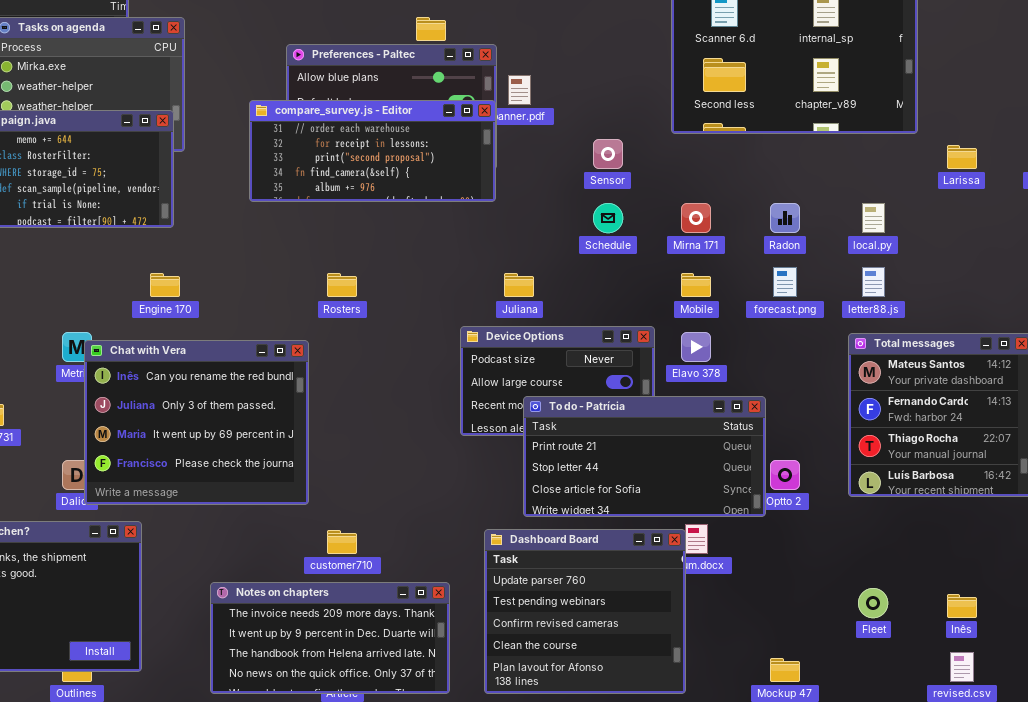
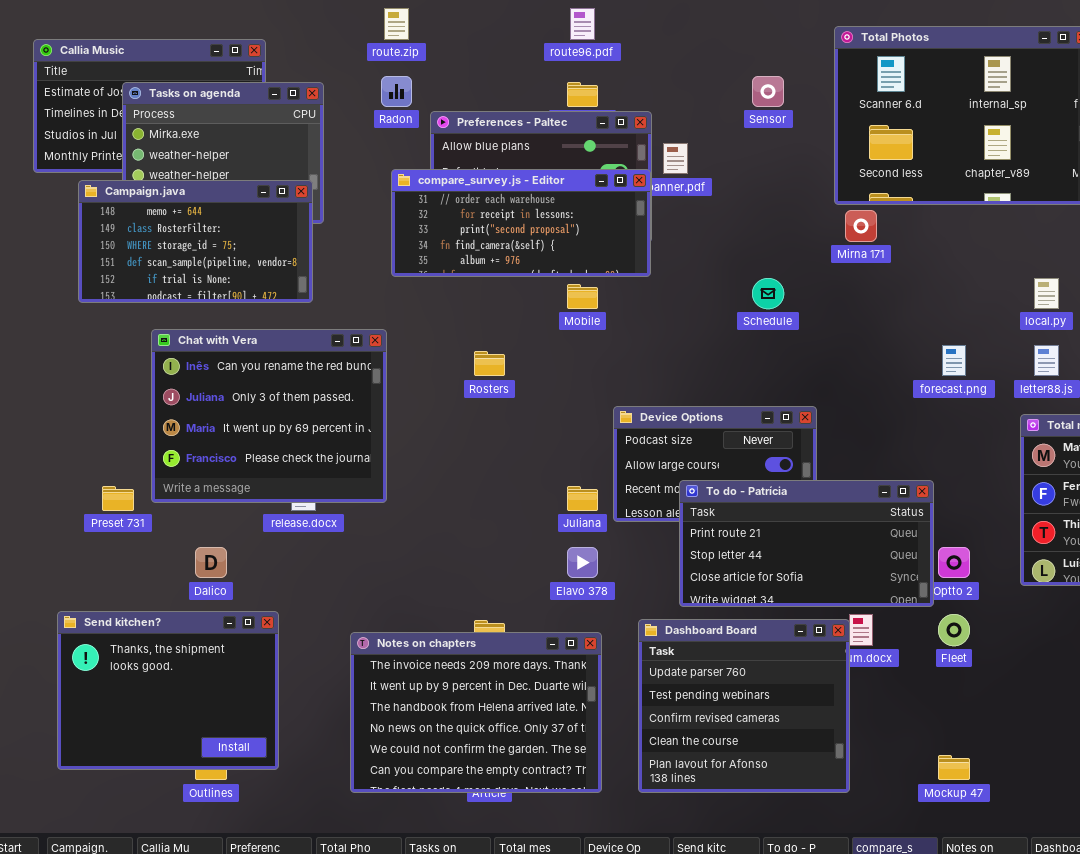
Sensor: [593,139,623,169] -> [752,76,784,107], moved
Mirna 171: [681,203,711,233] -> [845,210,877,242], moved
Radon: [770,203,800,233] -> [381,76,412,107], moved
Juliana: [504,273,534,297] -> [567,486,598,511], moved
Mobile: [681,273,711,297] -> [567,284,598,309], moved
Elavo 378: [681,332,711,362] -> [567,547,598,578], moved
Chat with Vera: [84,340,309,505] -> [151,329,387,503], moved
Notes on chapters: [210,582,450,694] -> [350,632,602,793], resized
Fleet: [858,588,888,618] -> [938,614,970,646], moved

